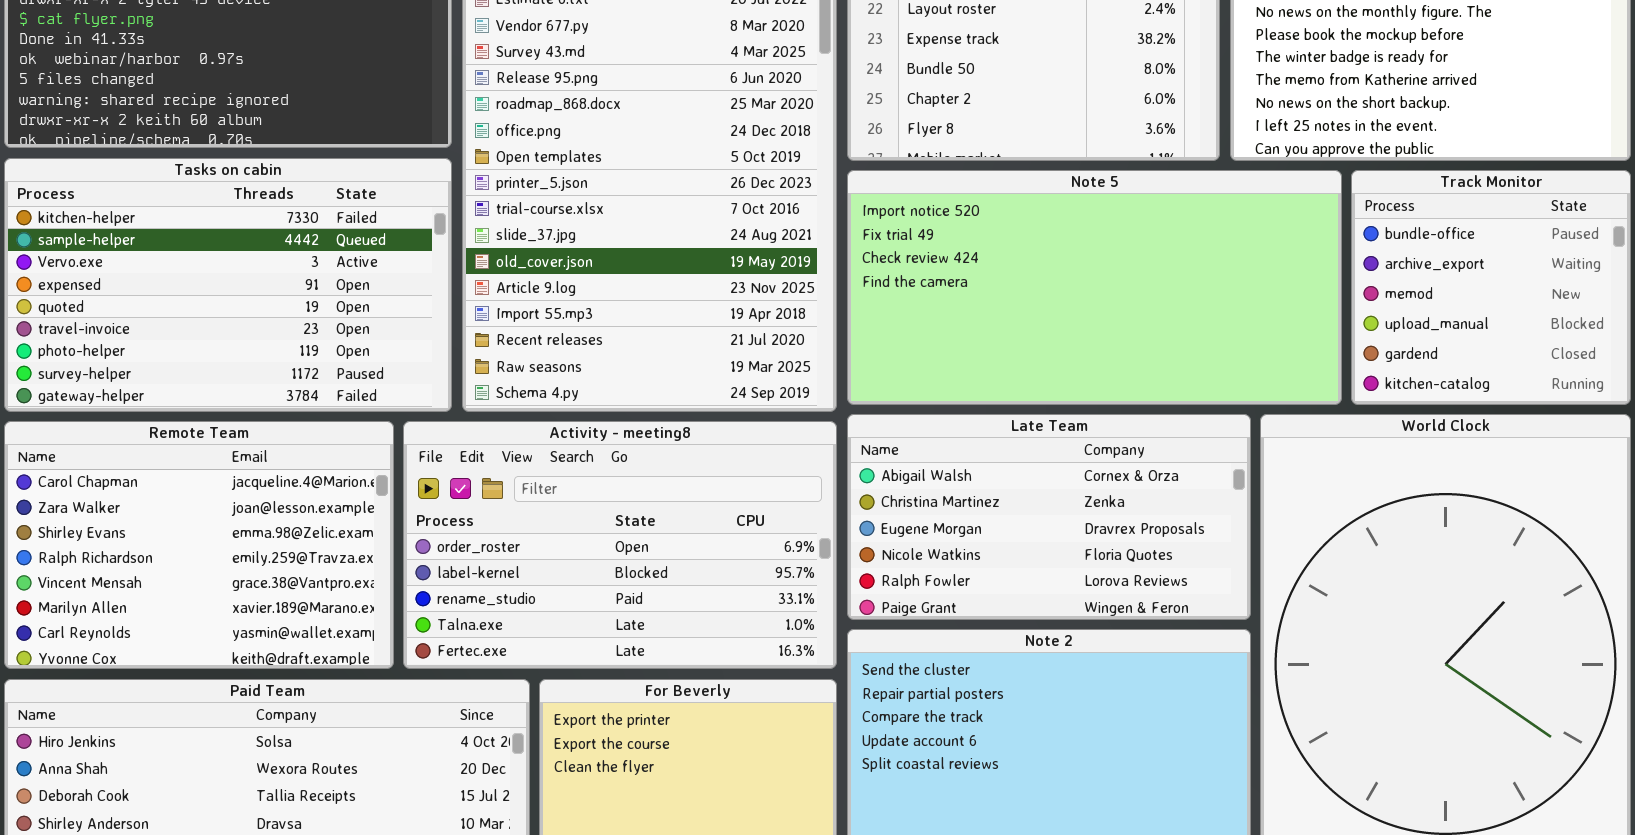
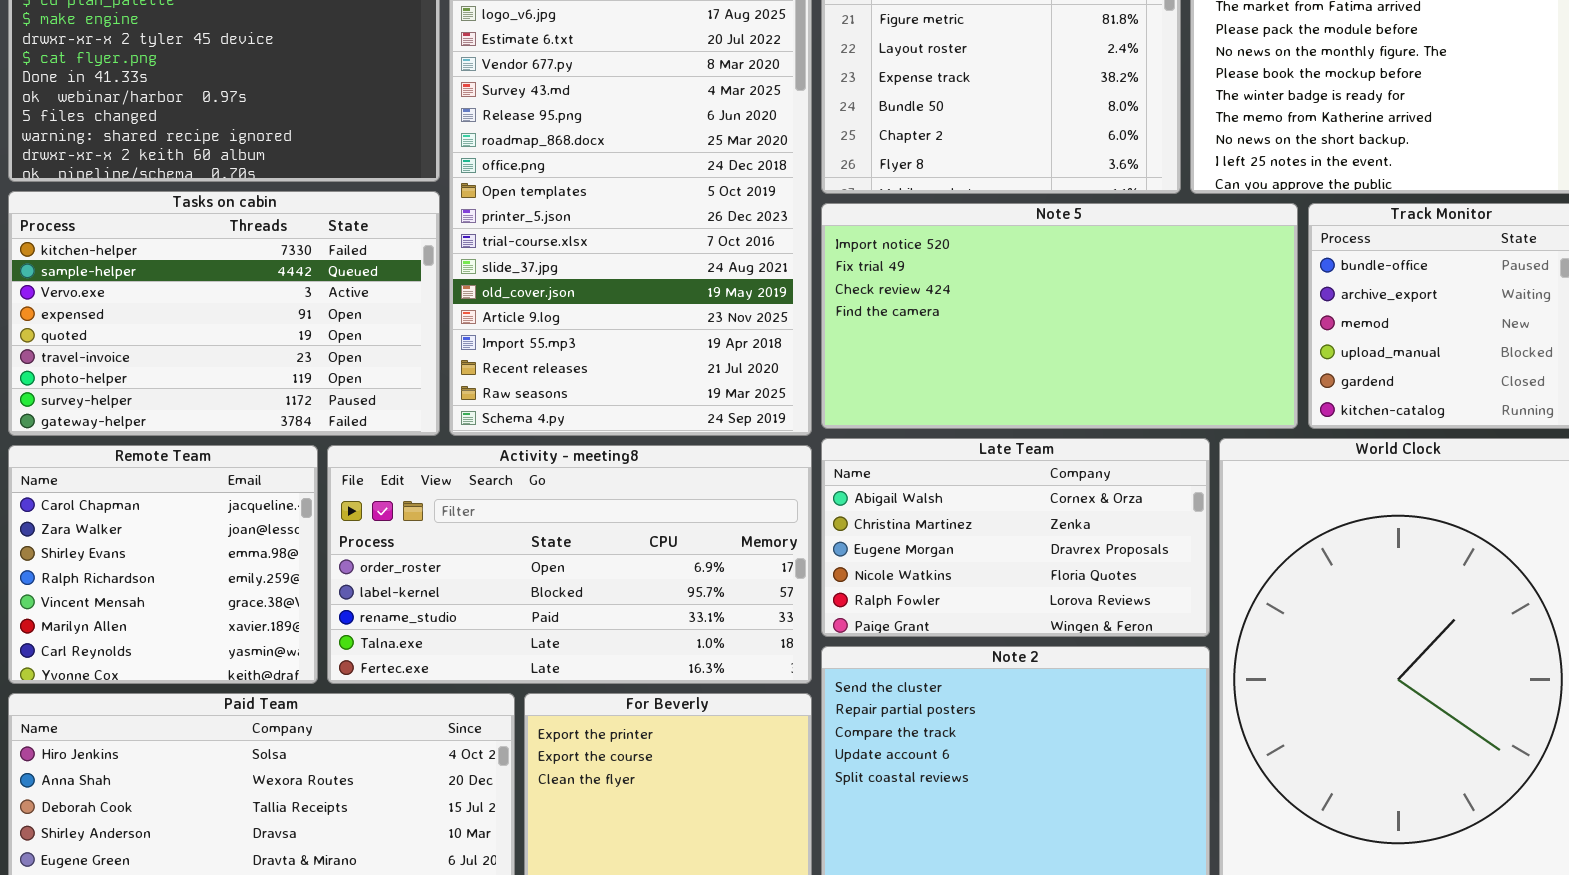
Remote Team: [4,421,394,669] -> [8,445,318,684], resized
Activity - meeting8: [403,421,837,669] -> [327,445,812,684], resized

